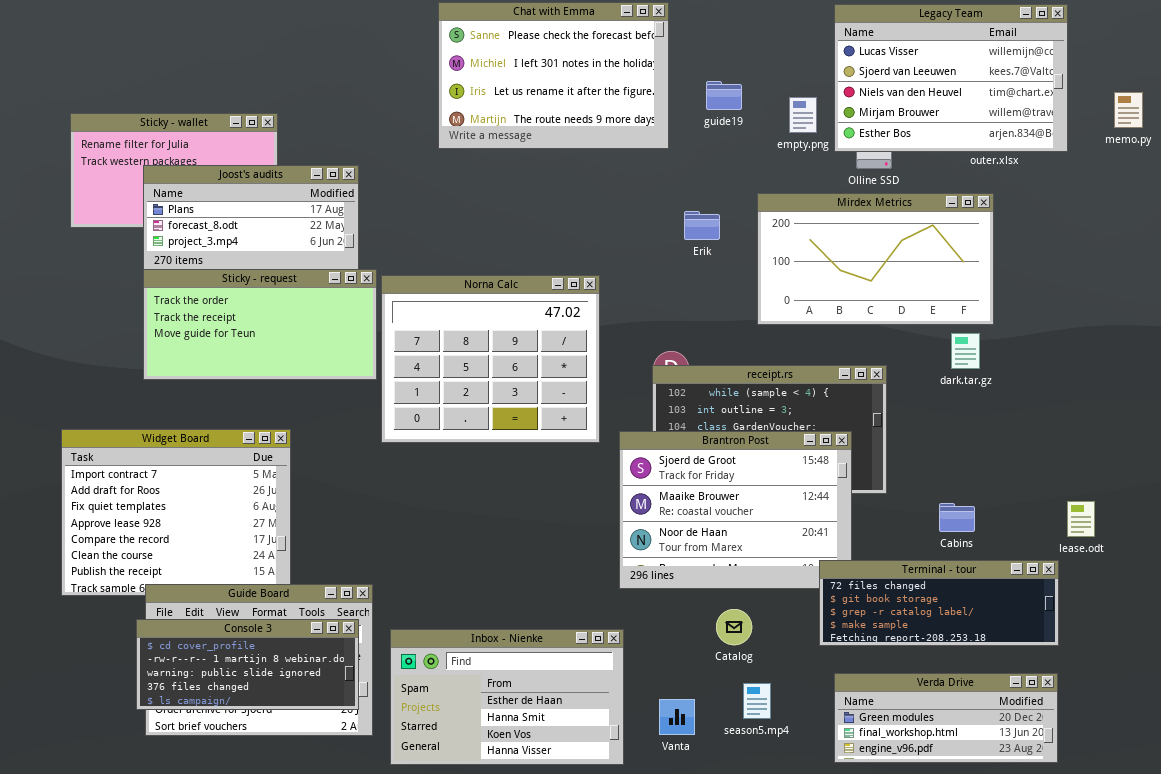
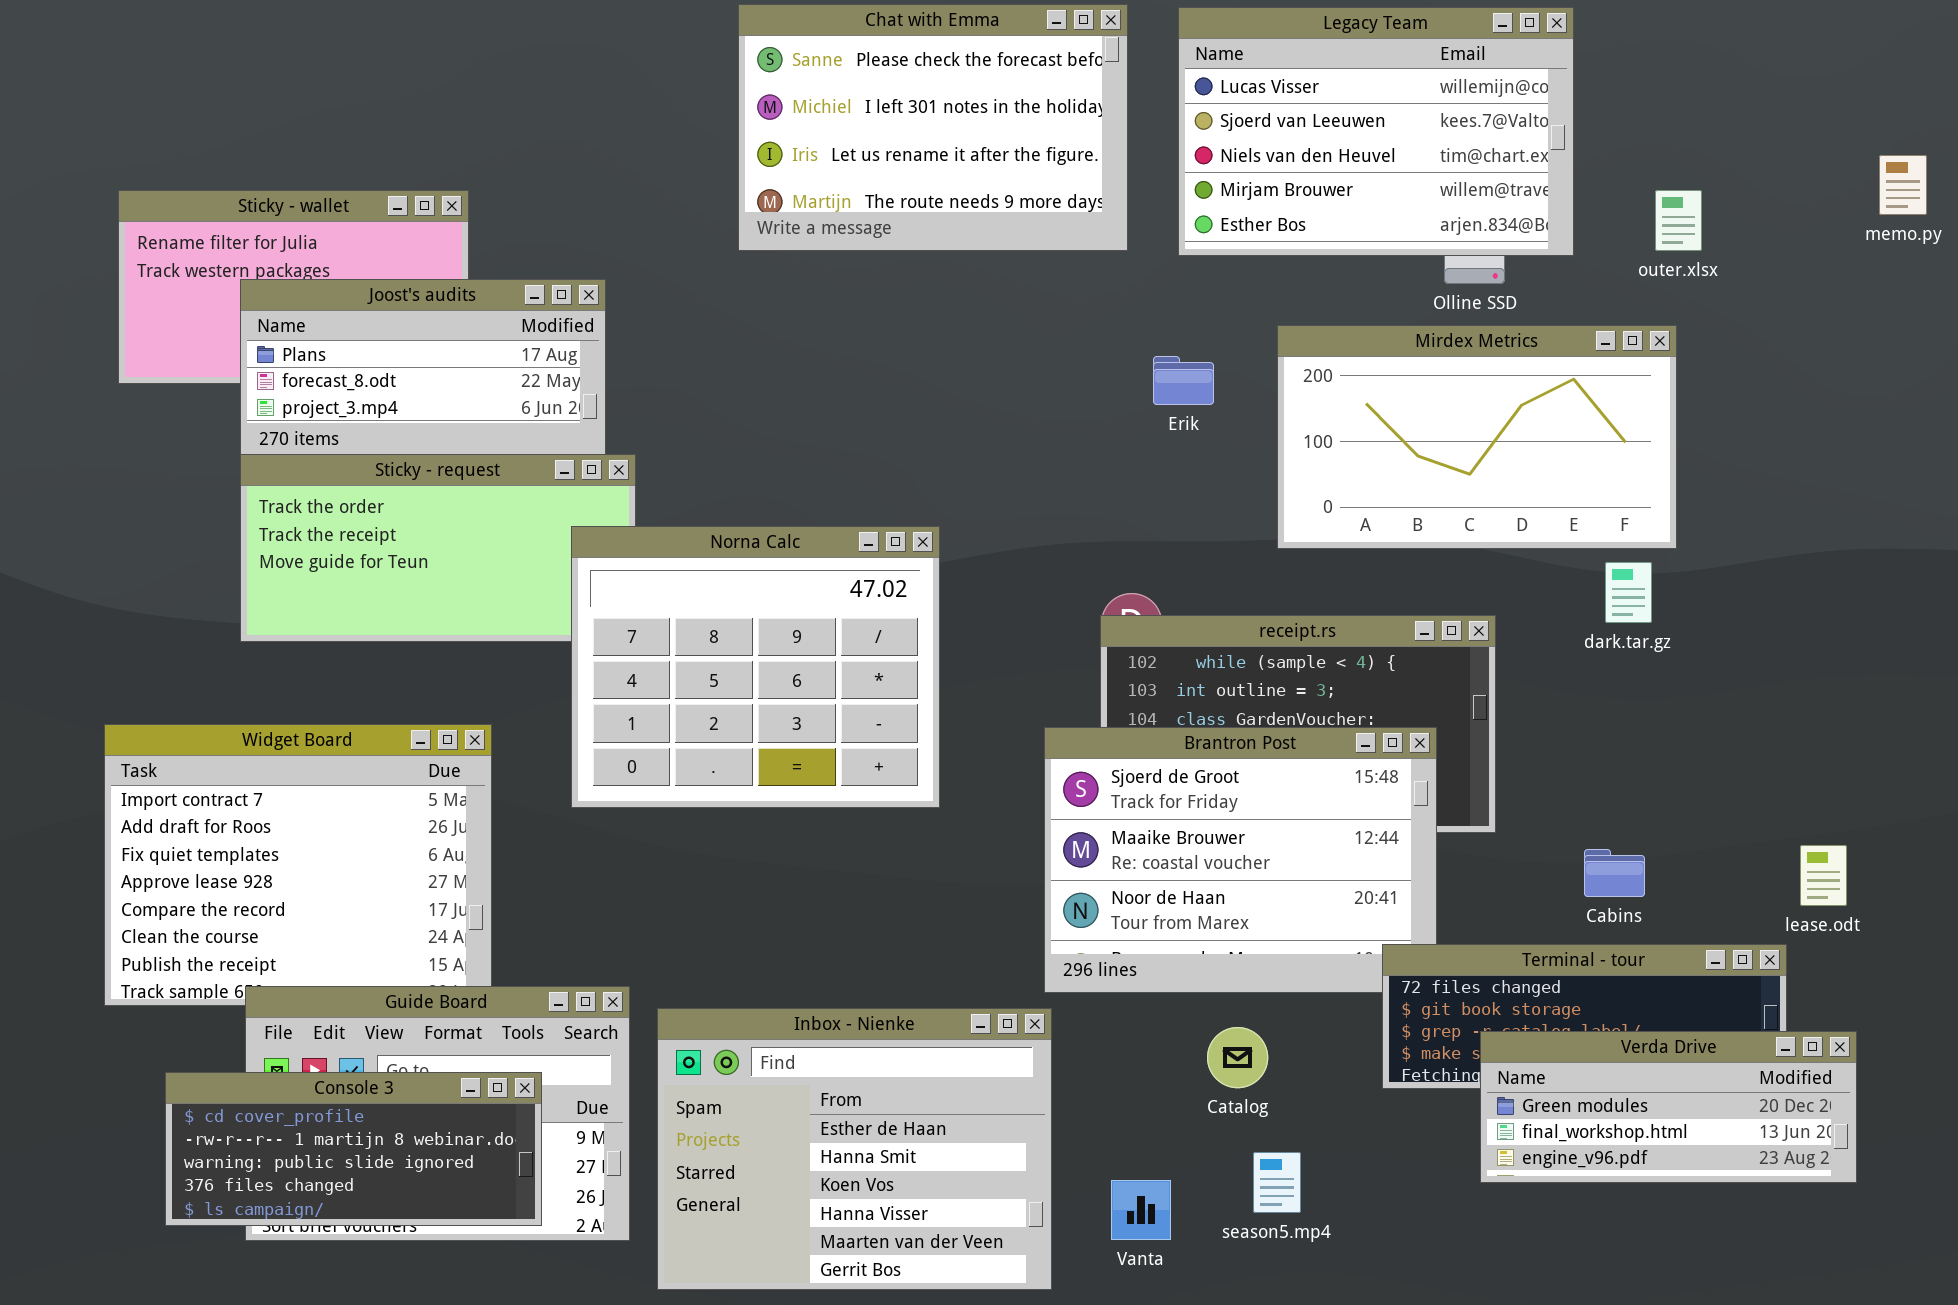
Legacy Team: [834,4,1068,152] -> [1178,7,1574,256], moved
Norna Calc: [381,275,600,443] -> [571,526,940,808], moved
Console 3: [136,619,359,710] -> [165,1072,542,1226], moved
Inbox - Nienke: [390,629,624,765] -> [657,1008,1052,1290], resized
Verda Drive: [834,673,1058,763] -> [1480,1031,1857,1183], moved

